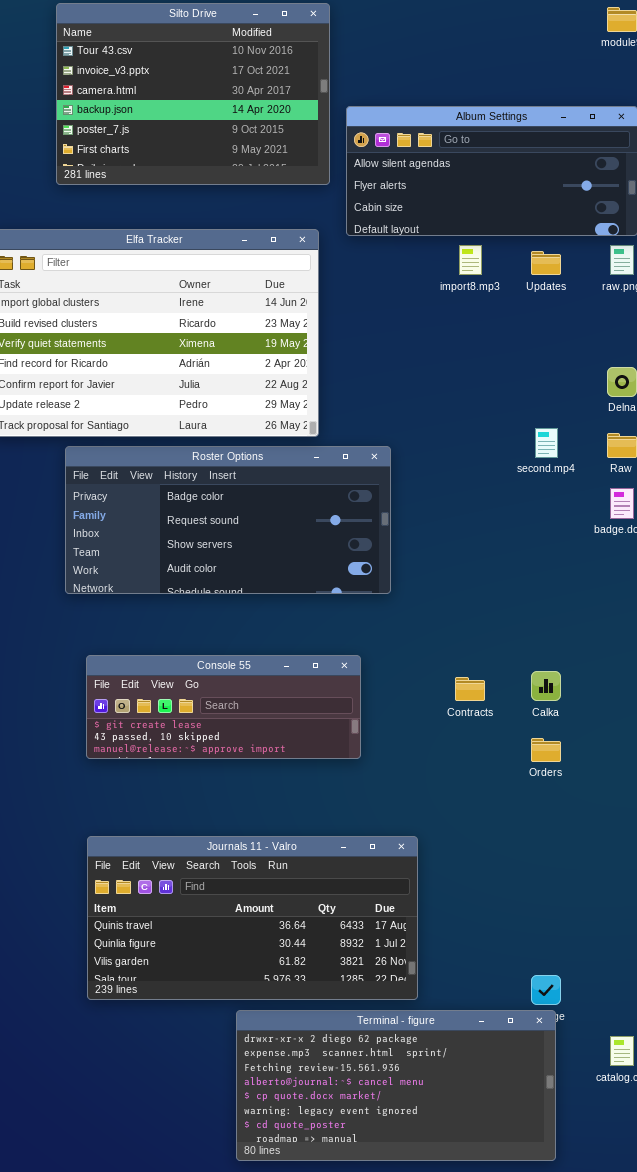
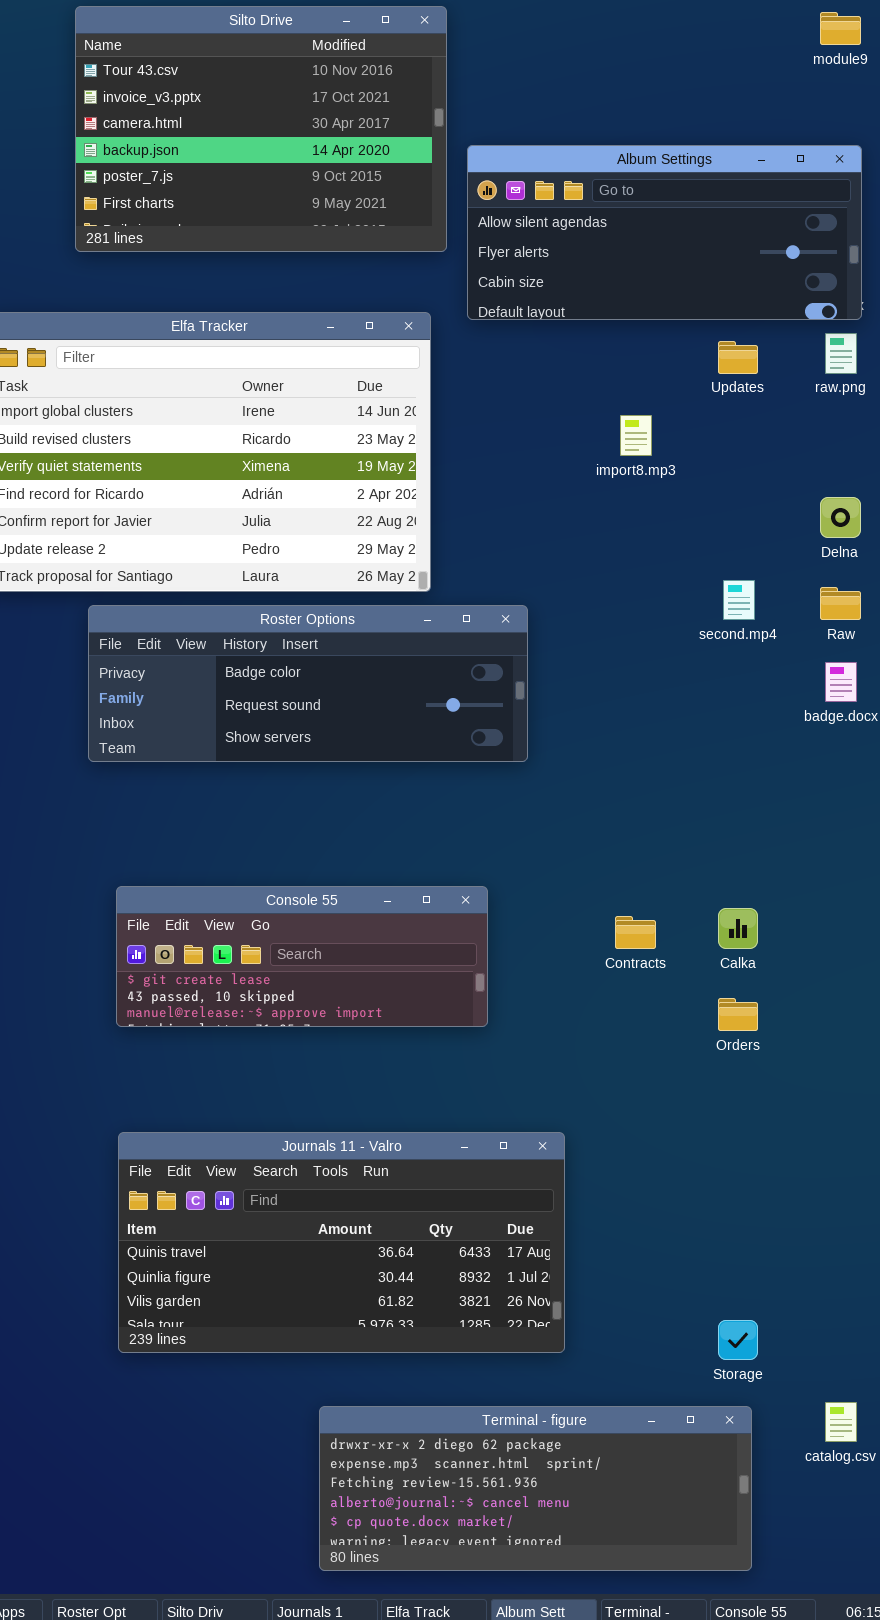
import8.mp3: [459,245,482,275] -> [620,415,652,456], moved
Roster Options: [65,446,391,594] -> [88,605,528,762], resized
Terminal - figure: [236,1010,556,1161] -> [319,1406,752,1571], resized

